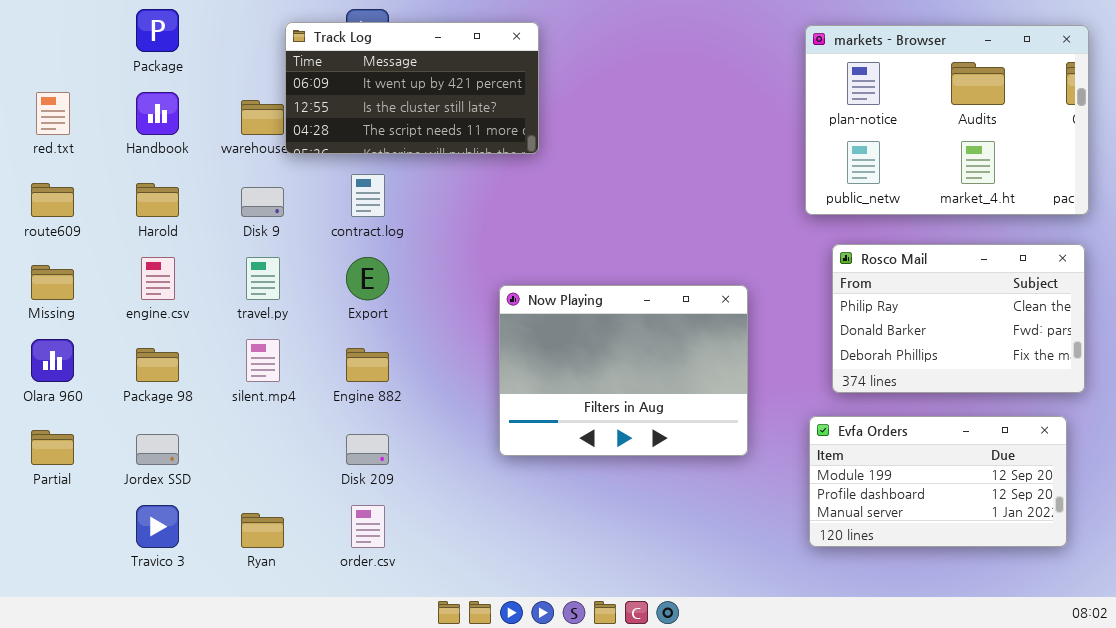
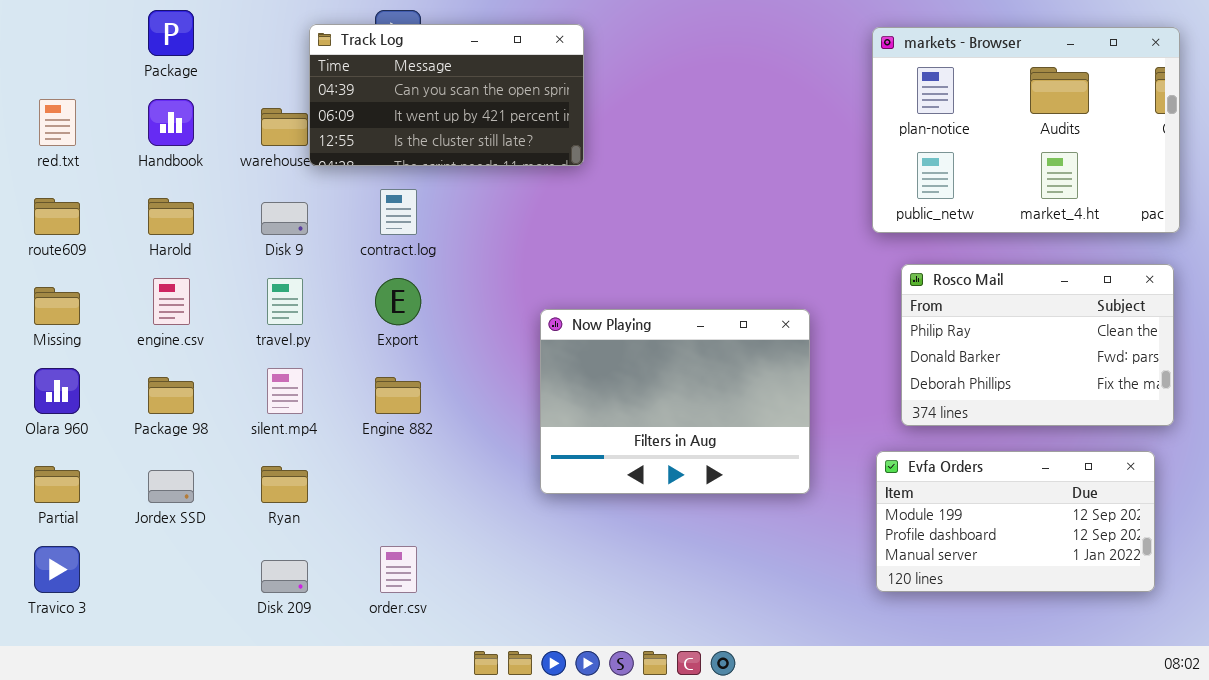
Track Log: [285,22,539,154] -> [309,24,584,166], scrolled up 1 row
Disk 209: [346,434,389,465] -> [261,560,308,593], moved
Travico 3: [136,505,179,548] -> [34,546,80,593], moved
Ryan: [241,513,284,548] -> [261,466,308,503], moved

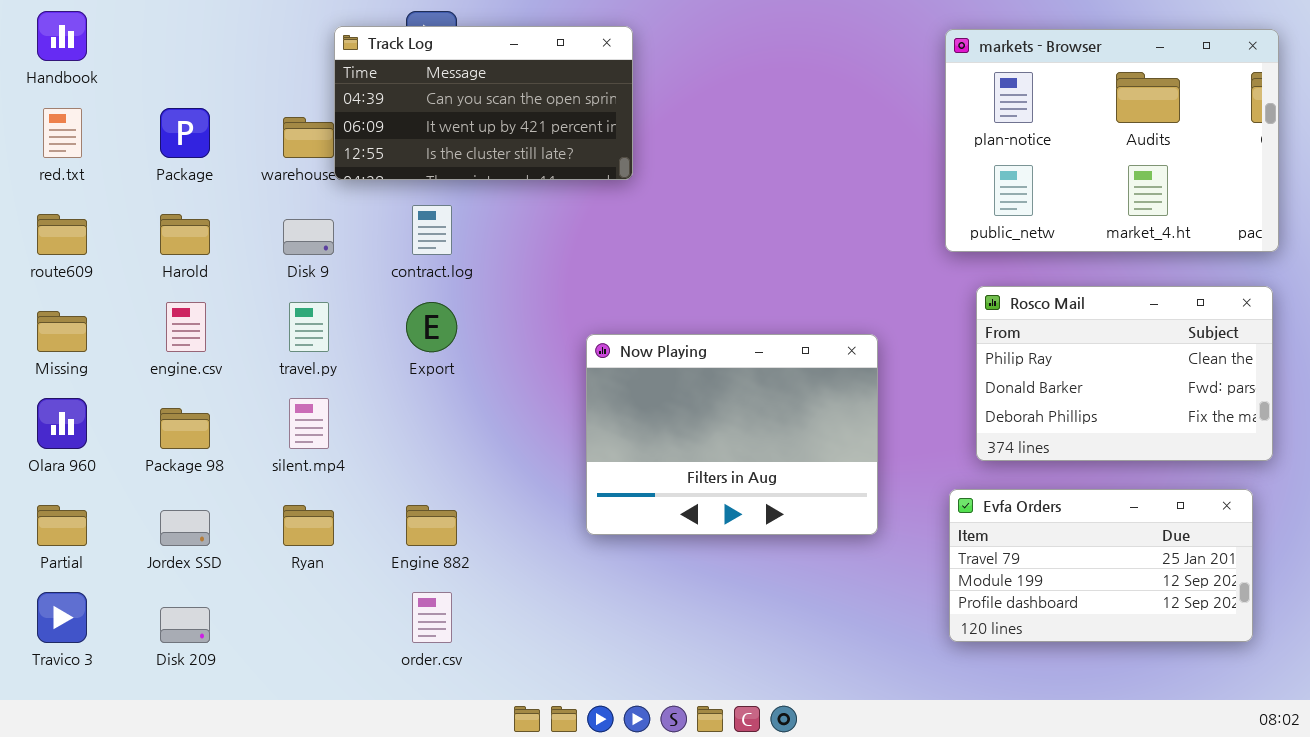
Package: [148,10,194,56] -> [160,108,210,158], moved
Handbook: [148,99,194,146] -> [37,11,87,61], moved
Engine 882: [375,377,421,414] -> [406,505,457,546], moved
Evfa Orders: [876,451,1155,592] -> [949,489,1253,642], scrolled up 1 row
Disk 209: [261,560,308,593] -> [160,607,210,643], moved

